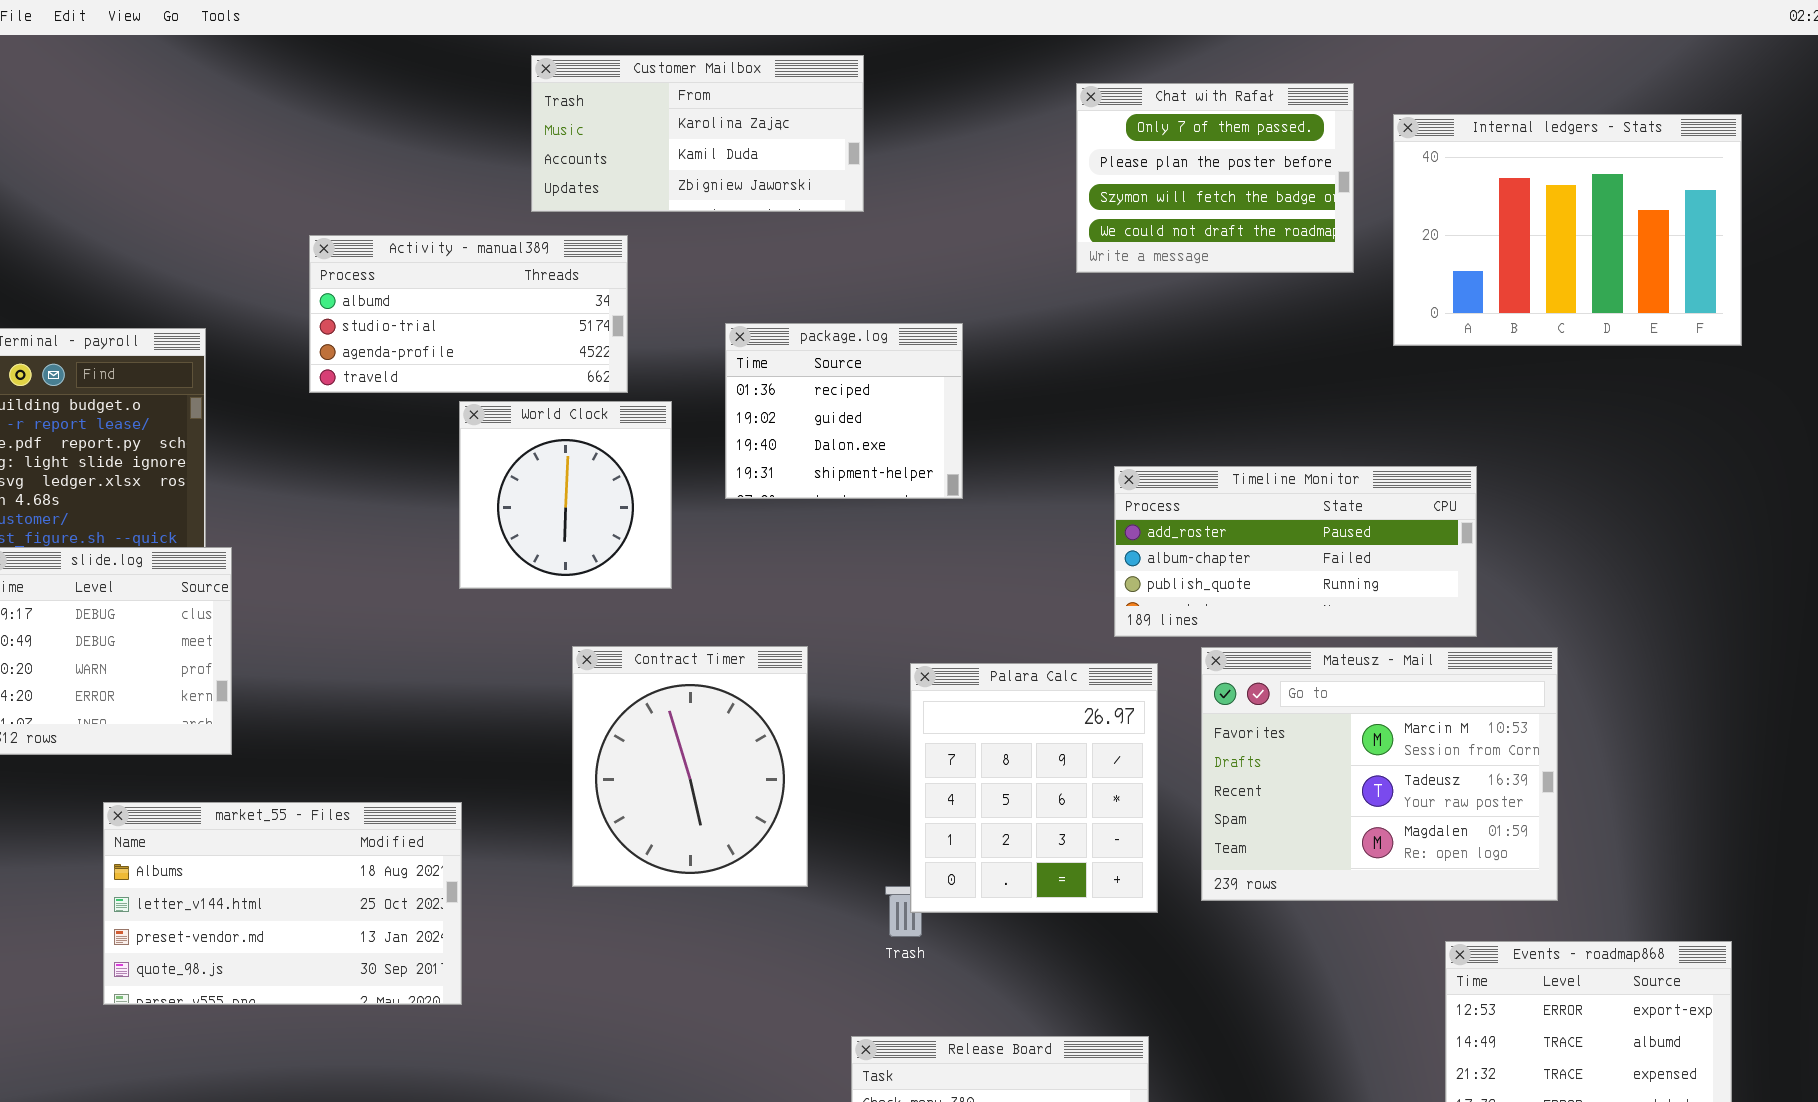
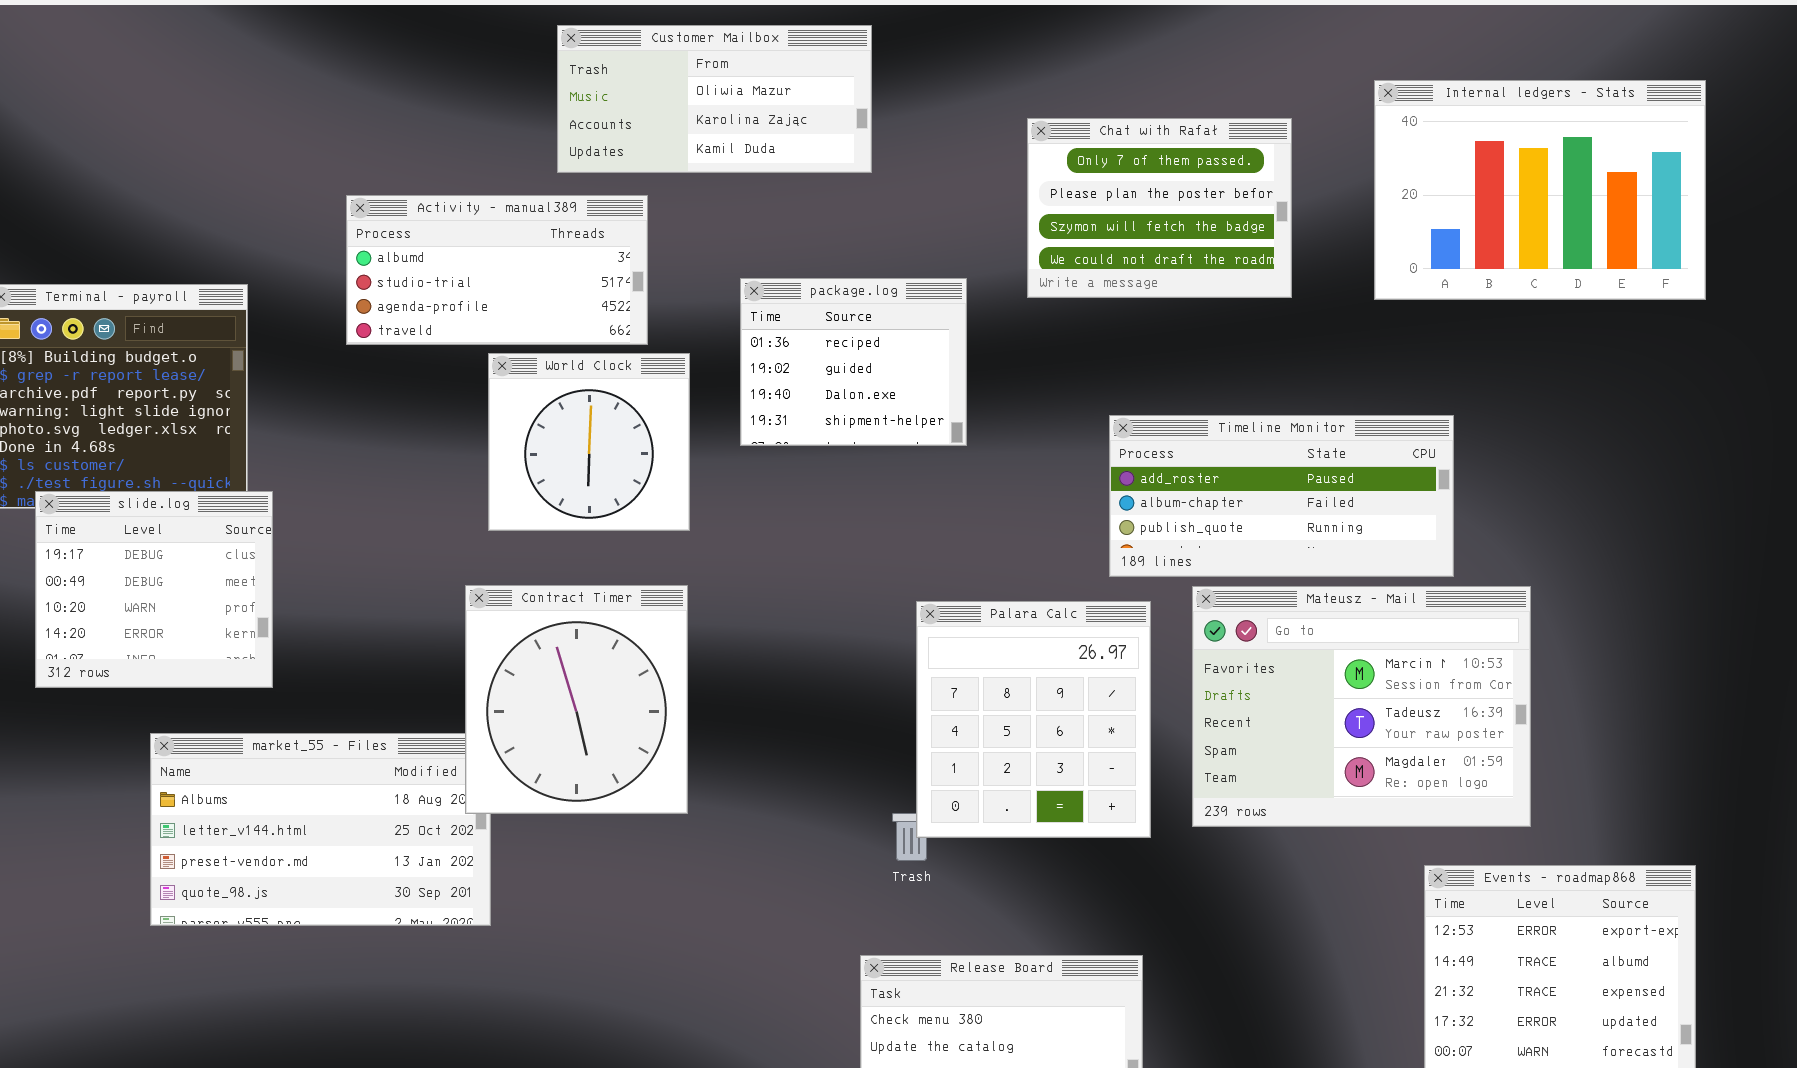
Customer Mailbox: [531,55,864,212] -> [557,25,872,173], scrolled up 1 row
Chat with Rafał: [1076,83,1354,273] -> [1027,118,1292,298], moved
Contract Timer: [572,646,808,887] -> [465,585,688,814], moved

